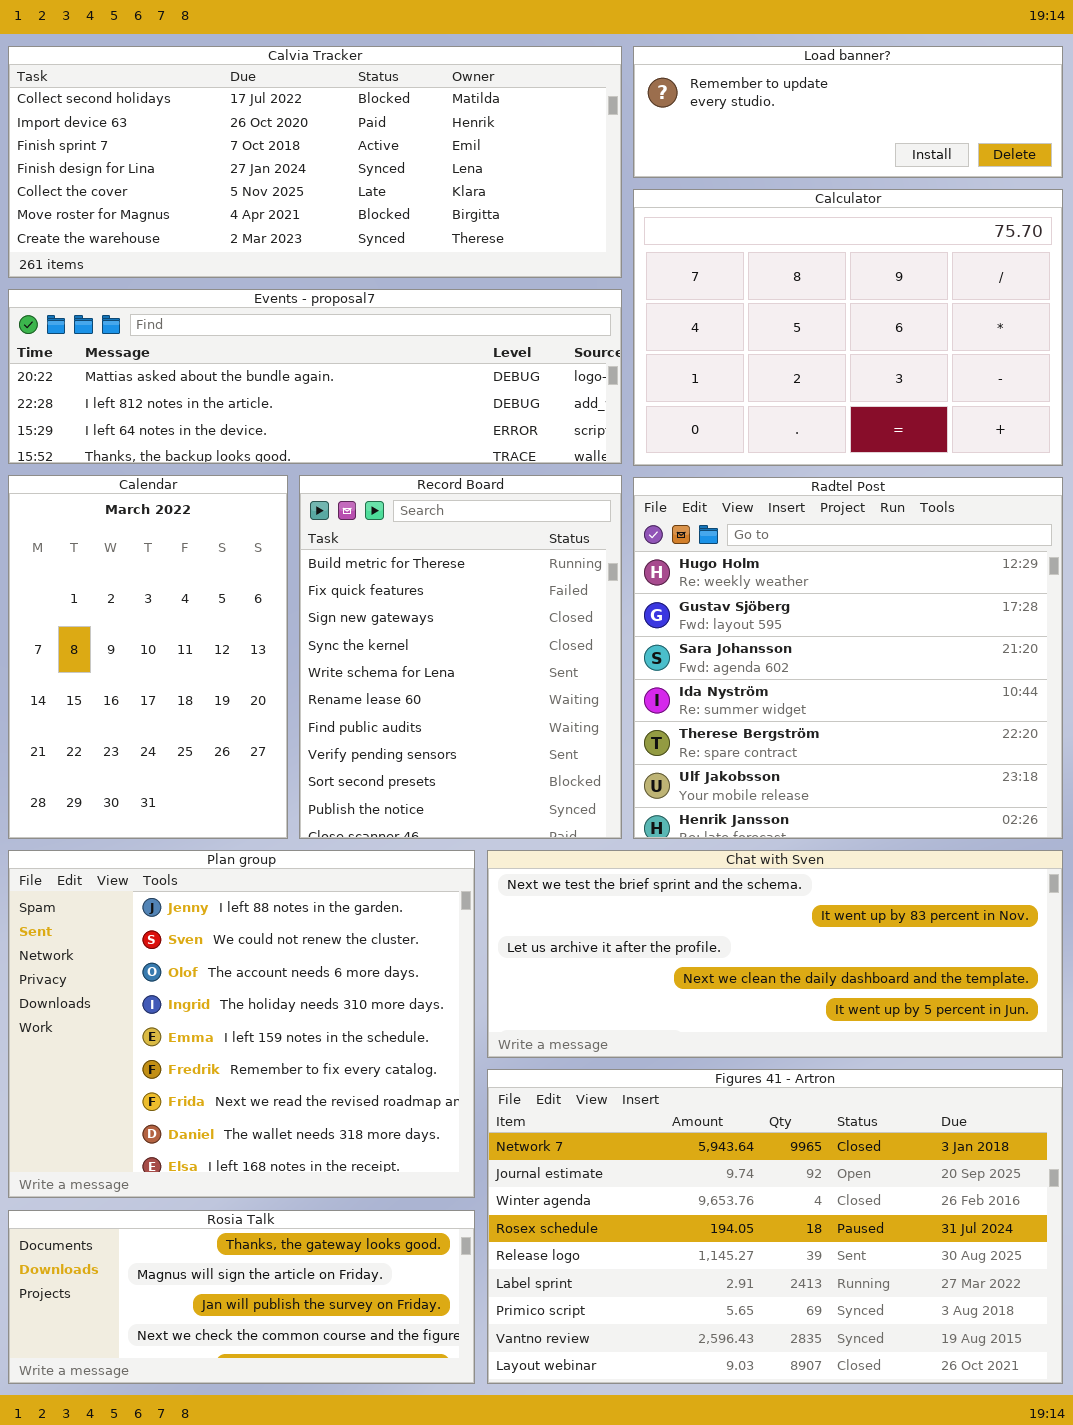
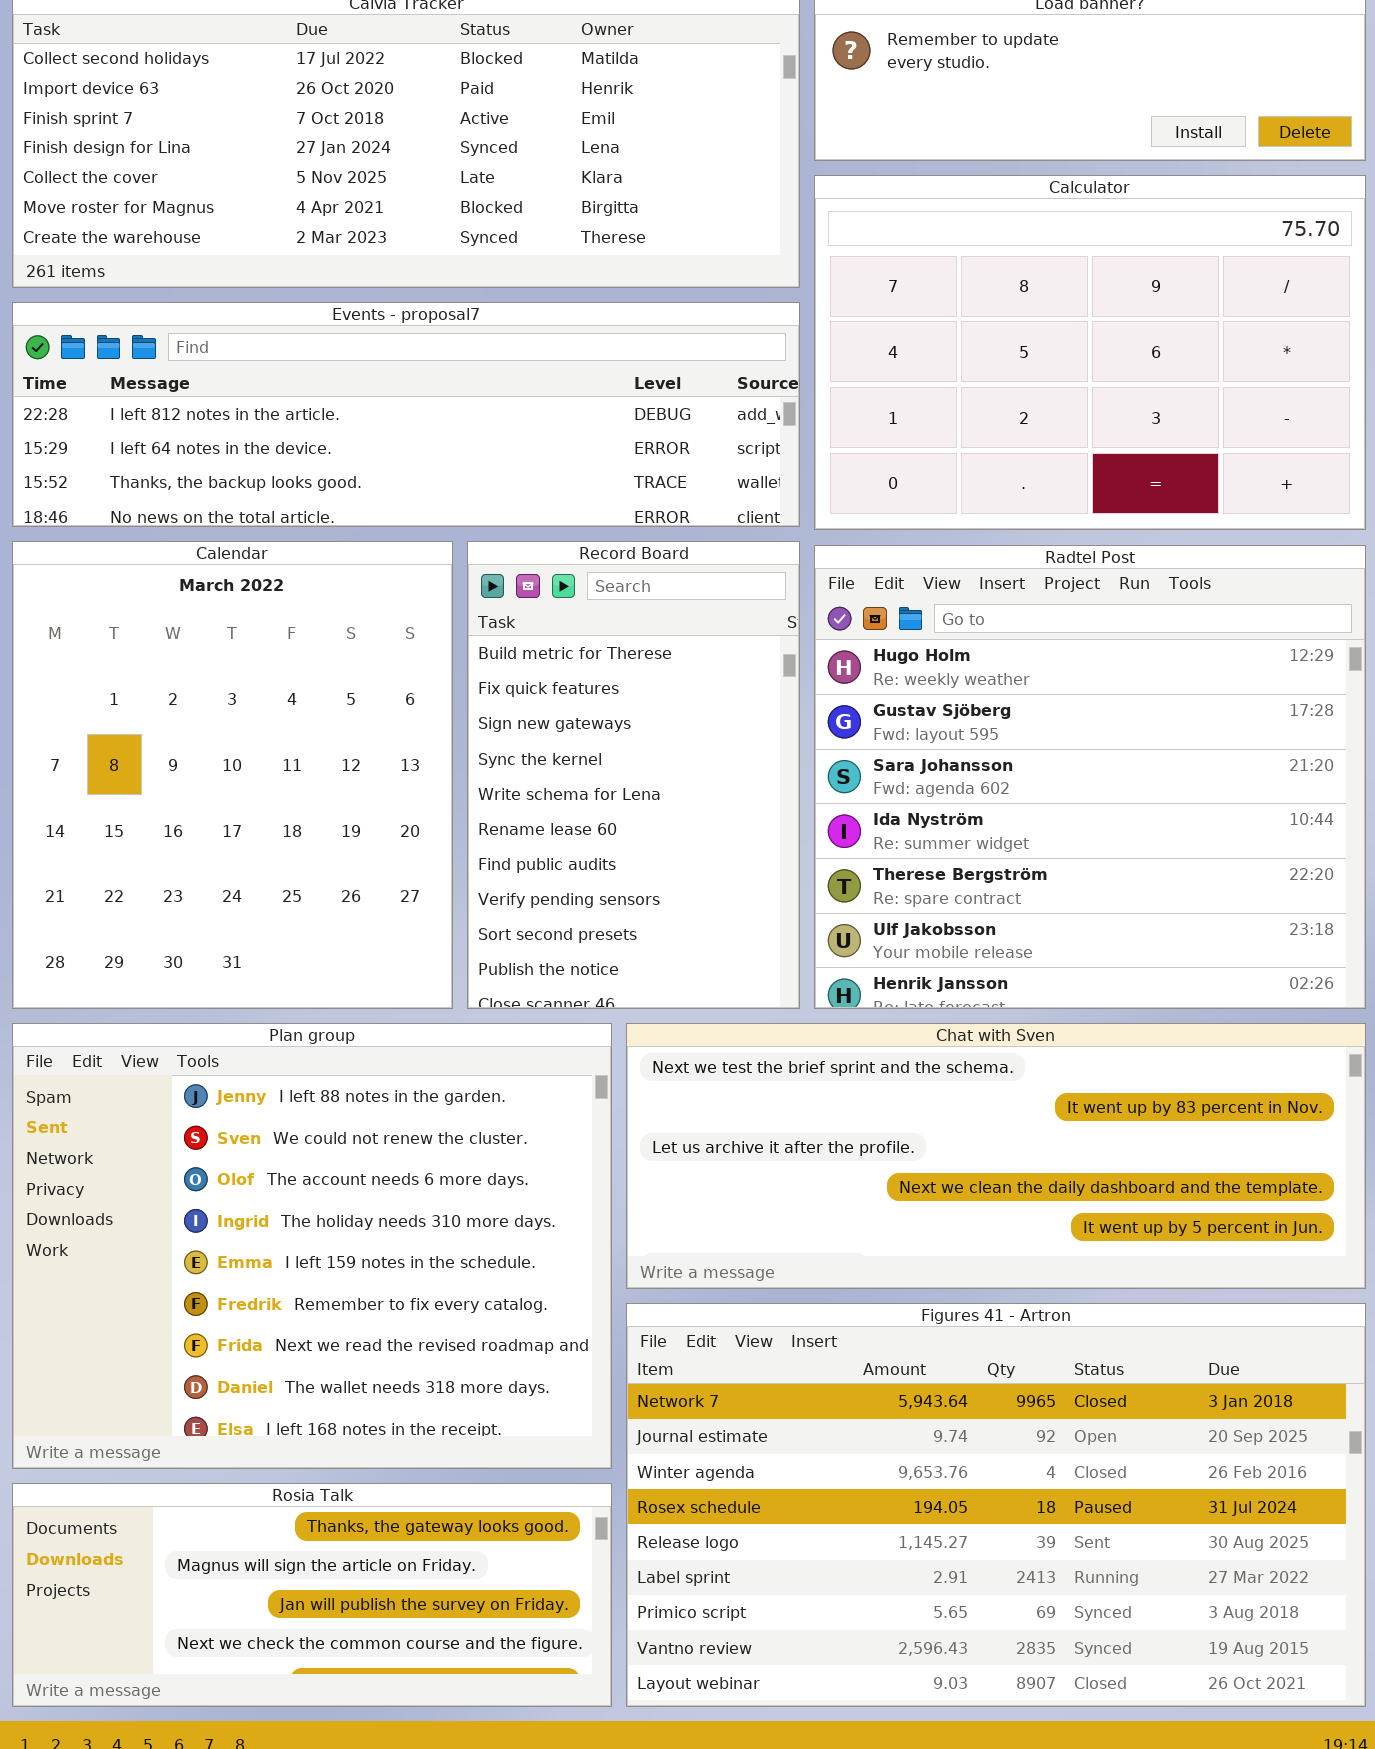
Events - proposal7: [8,289,622,464] -> [12,302,800,527], scrolled down 1 row
Calendar: [8,475,288,839] -> [12,541,453,1009], resized
Record Board: [299,475,622,839] -> [467,541,800,1009], resized

